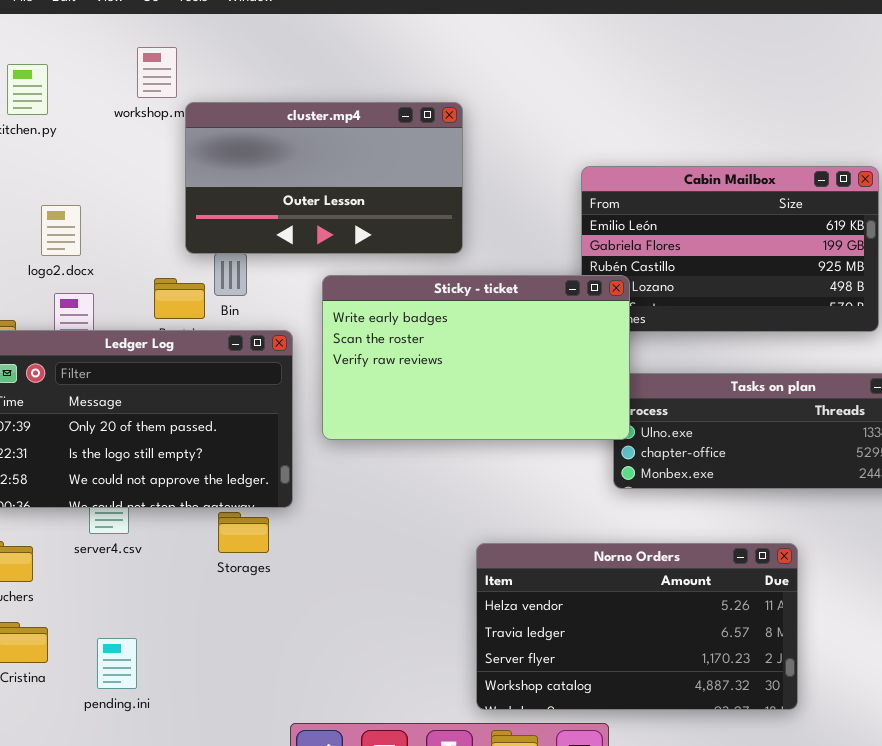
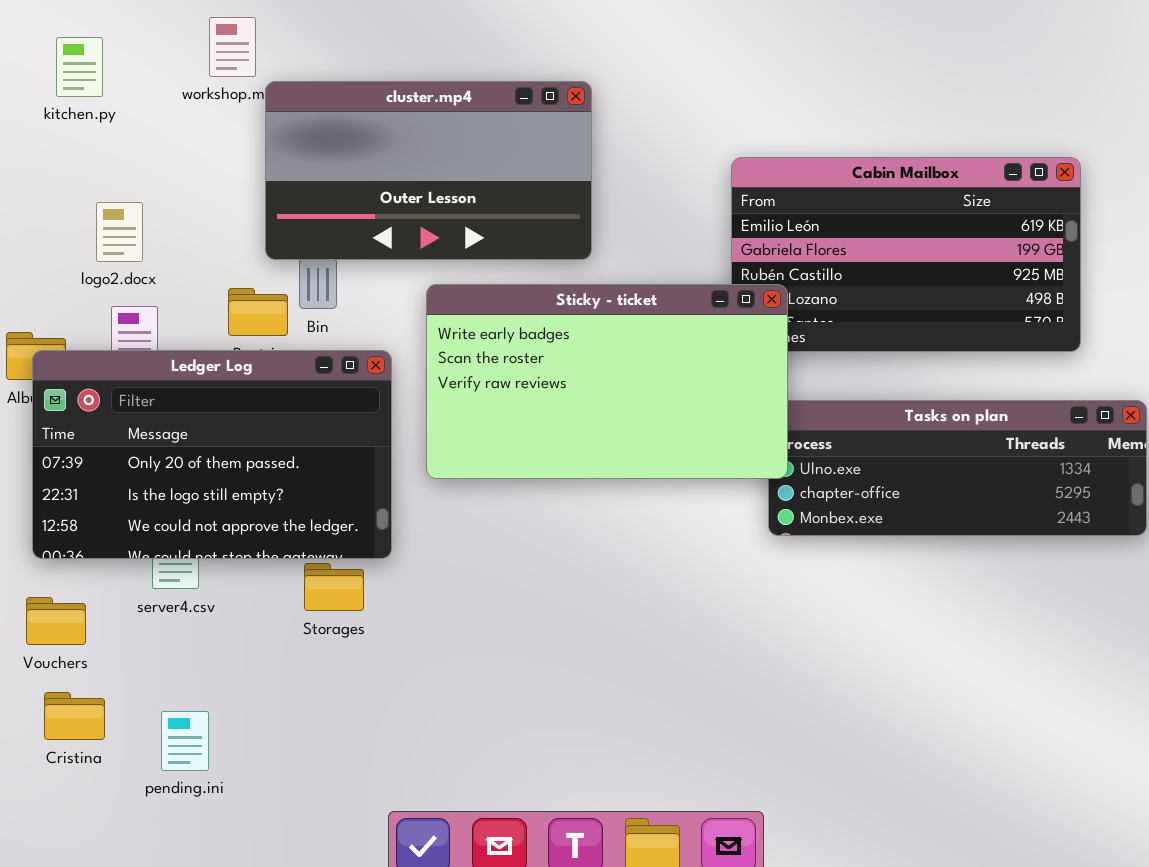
Norno Orders: [476,543,798,710] -> none, closed

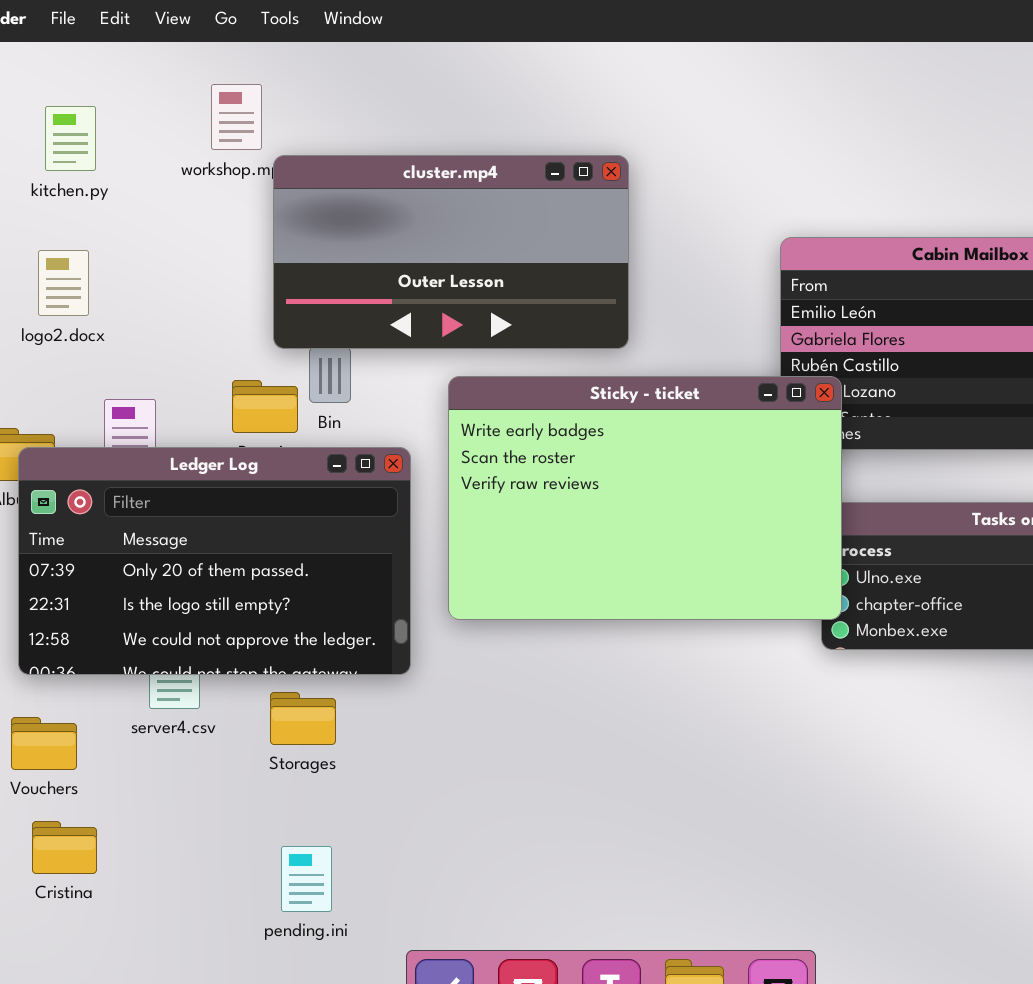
logo2.docx: [96,202,143,262] -> [38,250,89,316], moved
Sticky - ticket: [426,284,788,479] -> [448,376,842,620], resized
Storages: [304,563,364,611] -> [270,692,336,745], moved
pending.ini: [161,711,209,771] -> [281,846,332,912], moved

